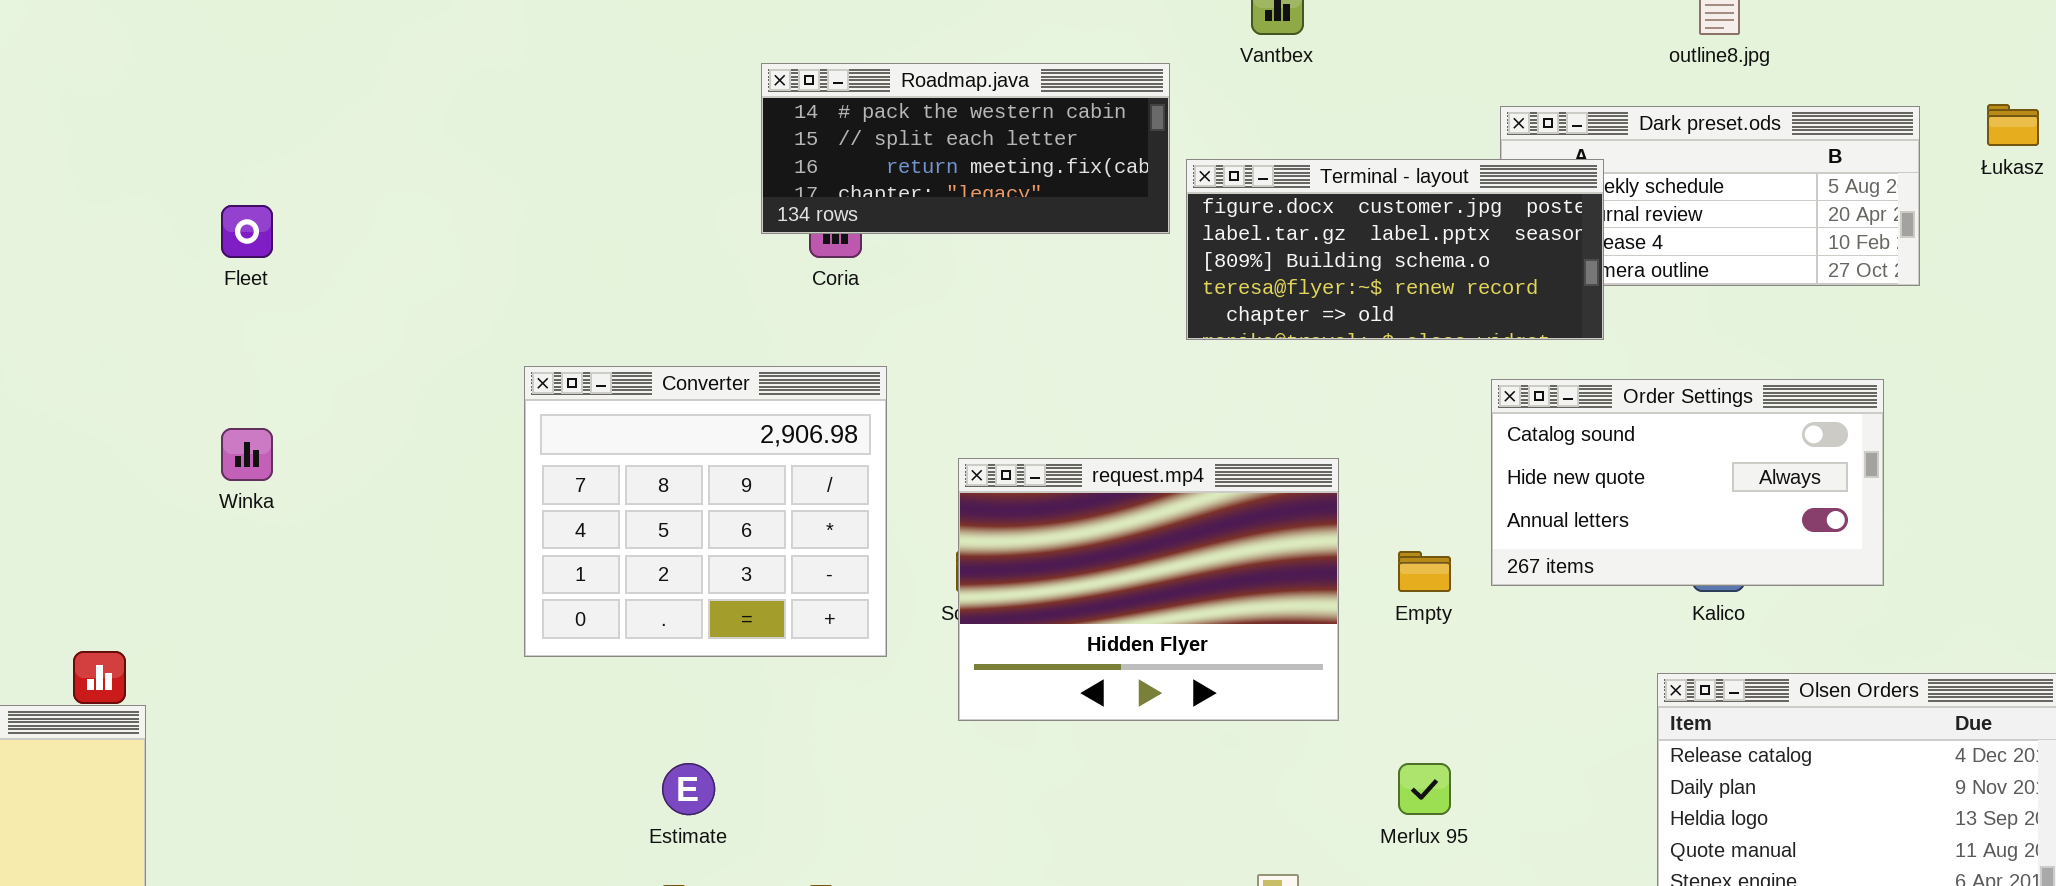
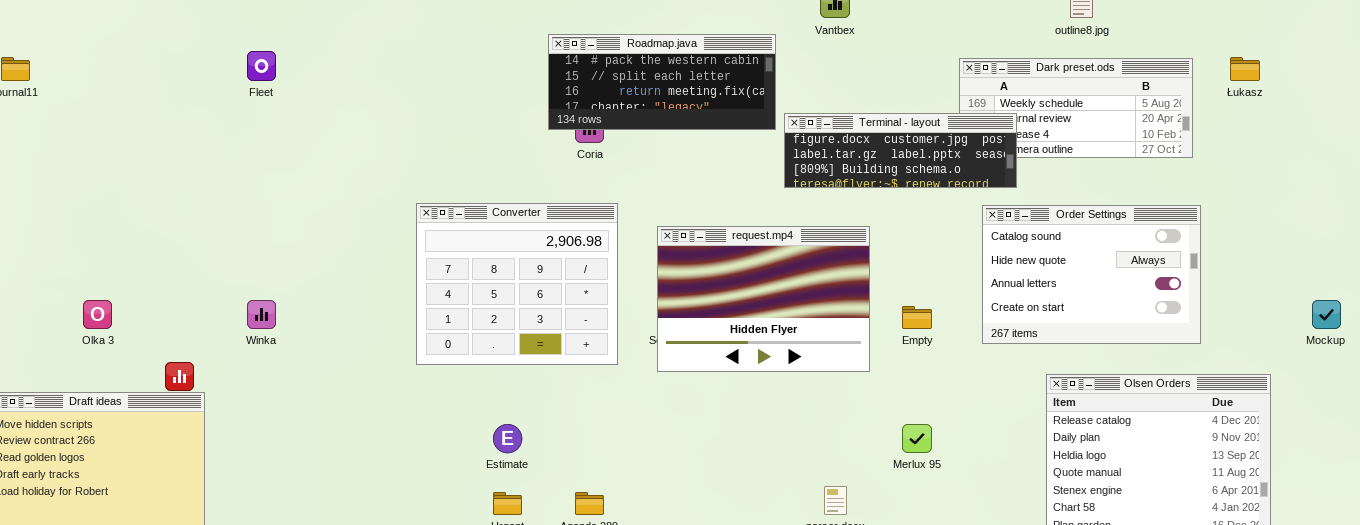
Terminal - layout: [1186,159,1604,340] -> [784,113,1017,188], resized
Fleet: [221,205,273,258] -> [247,51,276,81], moved
Order Settings: [1491,379,1884,586] -> [982,205,1201,344], moved, resized
Winka: [221,428,273,481] -> [247,300,276,329], moved
request.mp4: [958,458,1339,721] -> [657,226,870,372], moved

